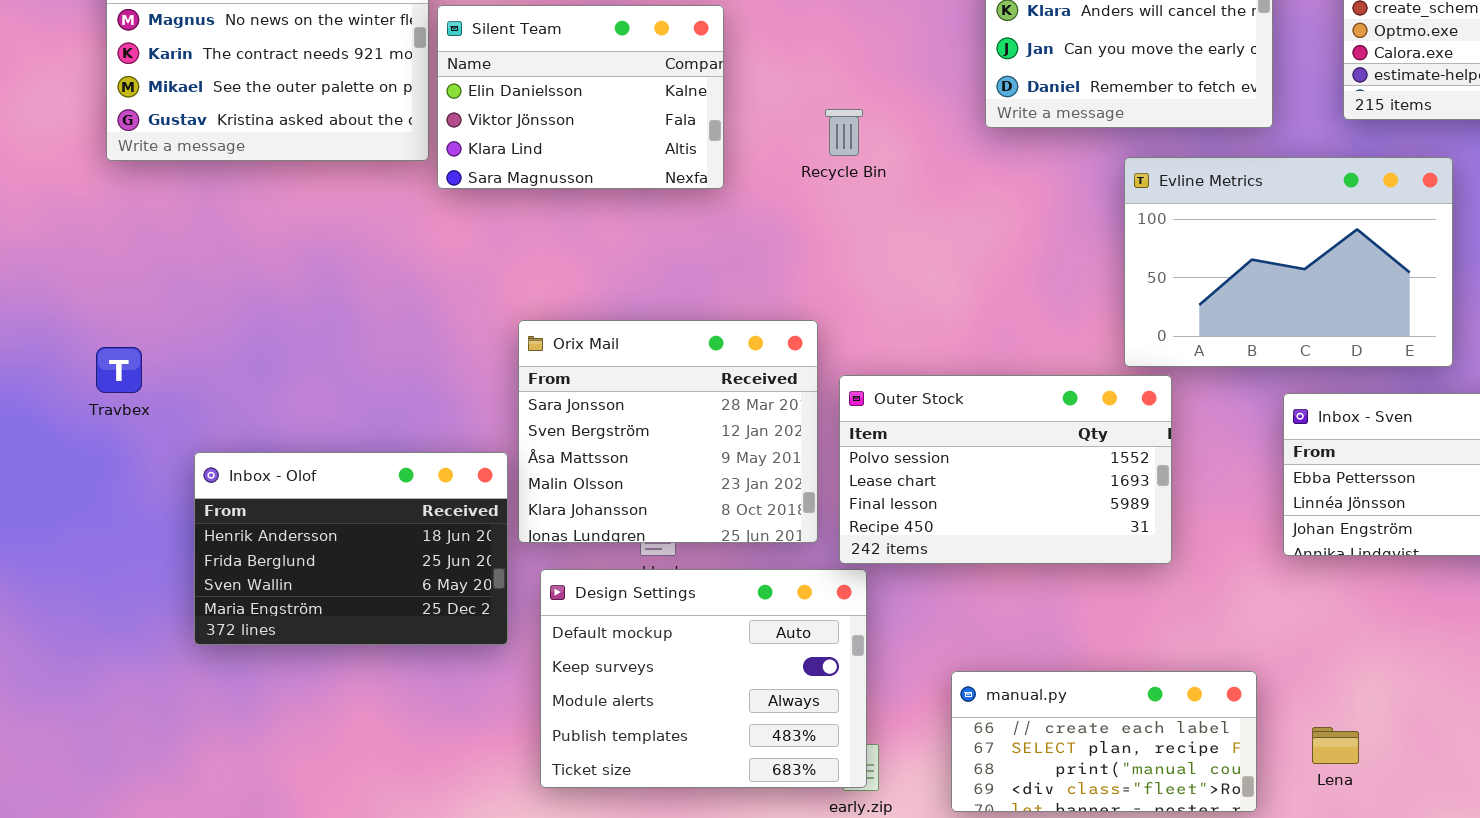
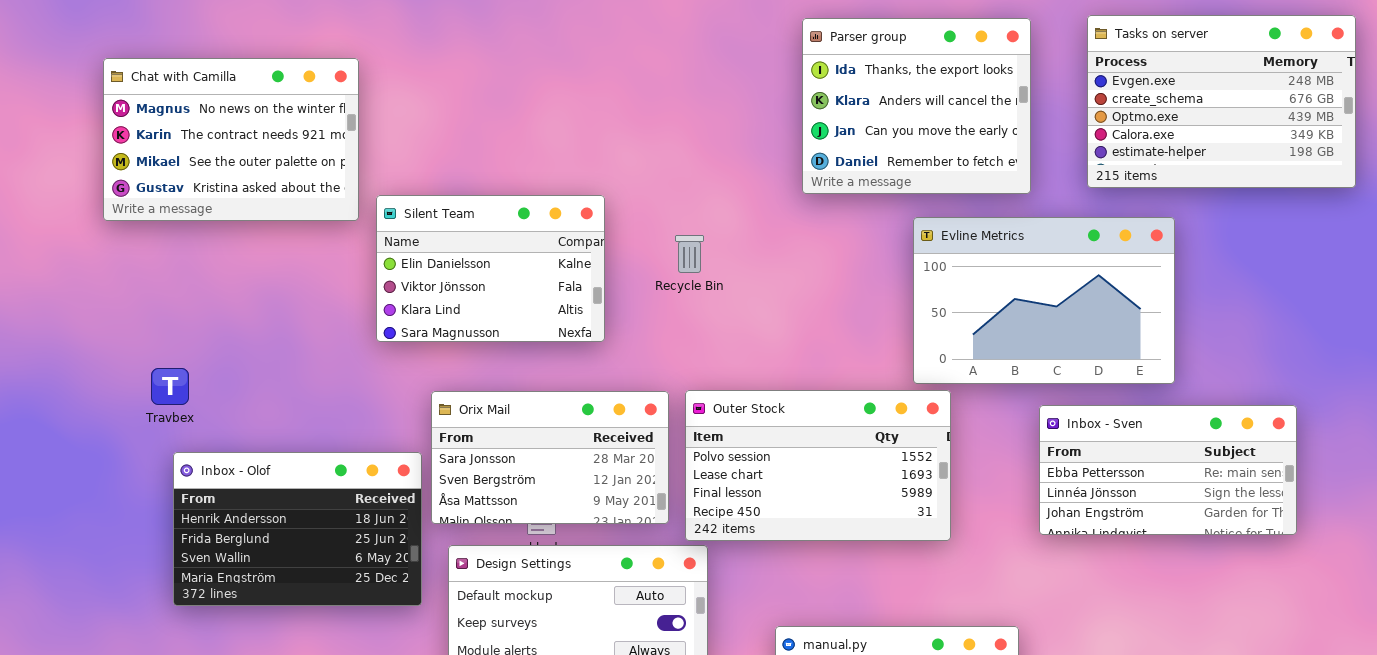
Silent Team: [437,5,724,189] -> [376,195,605,342], moved
Recycle Bin: [825,109,863,156] -> [675,235,704,273], moved
Orix Mail: [518,320,818,543] -> [431,391,669,524], resized
Travbex: [96,347,142,393] -> [151,368,189,405], moved

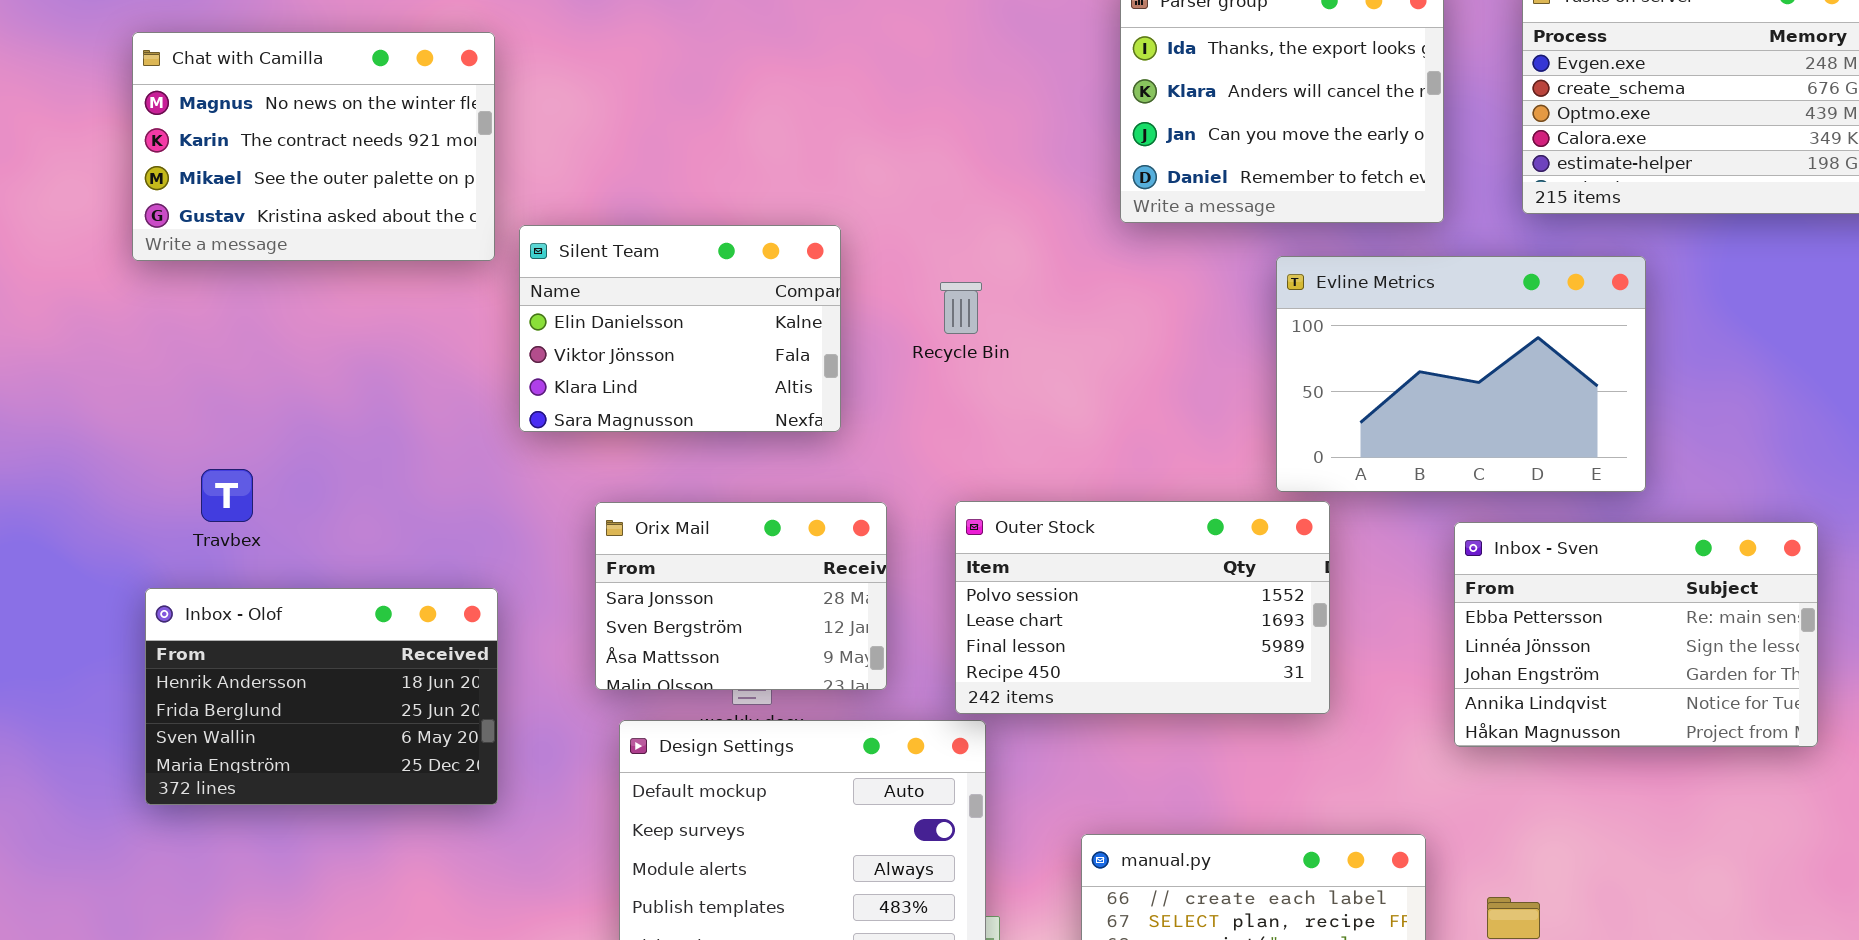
Orix Mail: [431,391,669,524] -> [595,502,887,690], resized
Inbox - Sven: [1039,405,1297,535] -> [1454,522,1818,747], resized
Inbox - Olof: [173,452,422,606] -> [145,588,498,805], moved

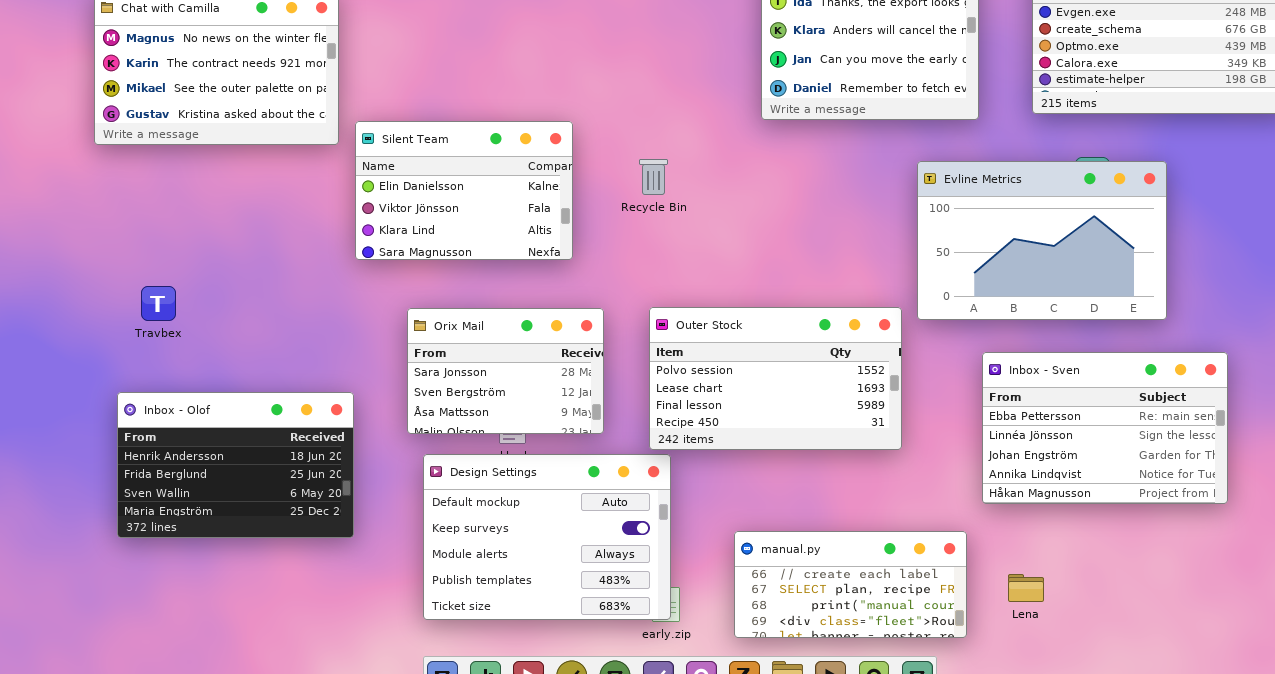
Evline Metrics: [1276,256,1646,492] -> [917,161,1167,320], moved
Inbox - Sven: [1454,522,1818,747] -> [982,352,1228,504], moved
Inbox - Olof: [145,588,498,805] -> [117,392,354,538], moved

